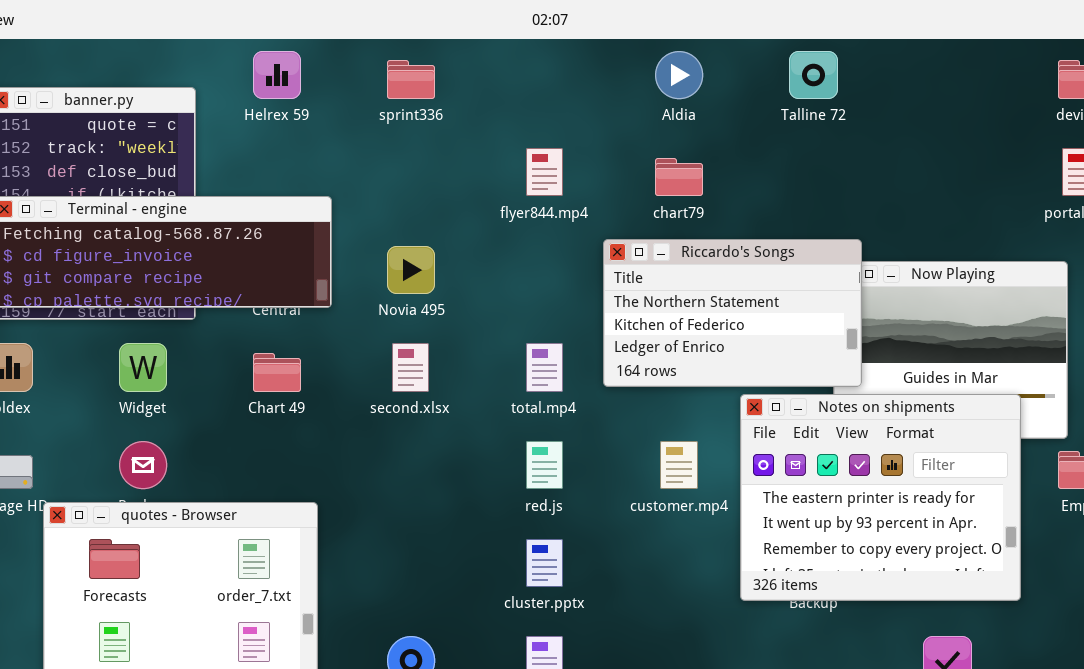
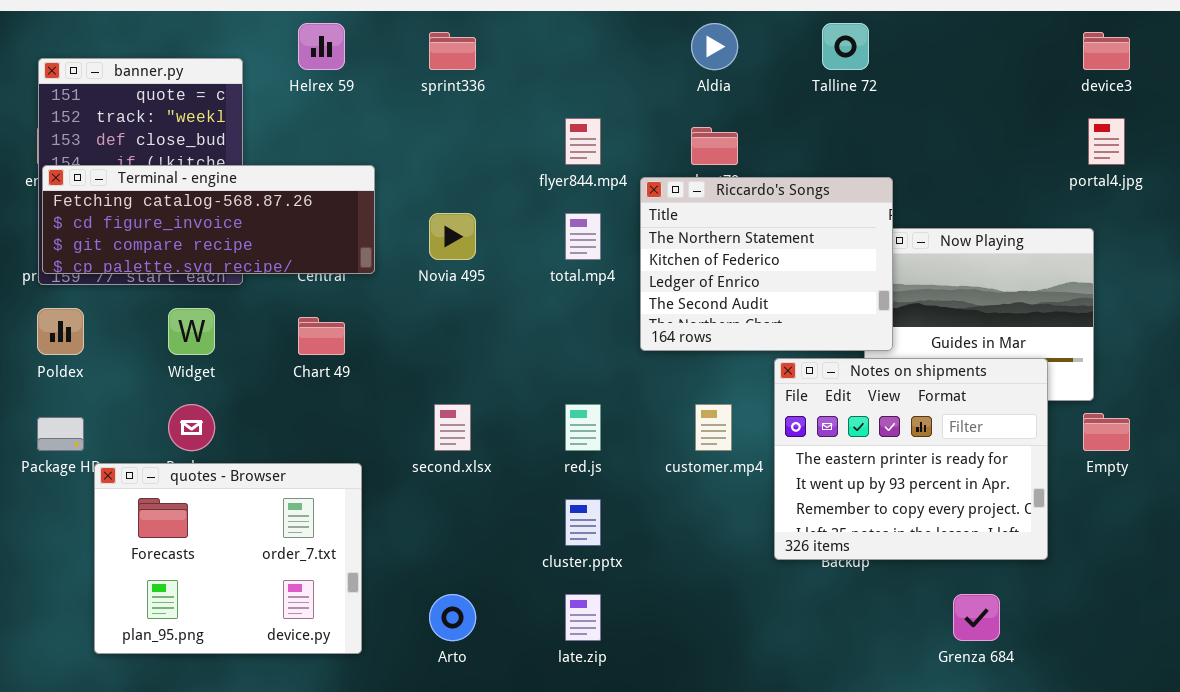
Riccardo's Songs: [603,239,862,387] -> [640,177,893,351], resized
second.xlsx: [392,343,429,392] -> [434,404,471,451], moved
total.mp4: [526,343,563,392] -> [565,213,601,260], moved

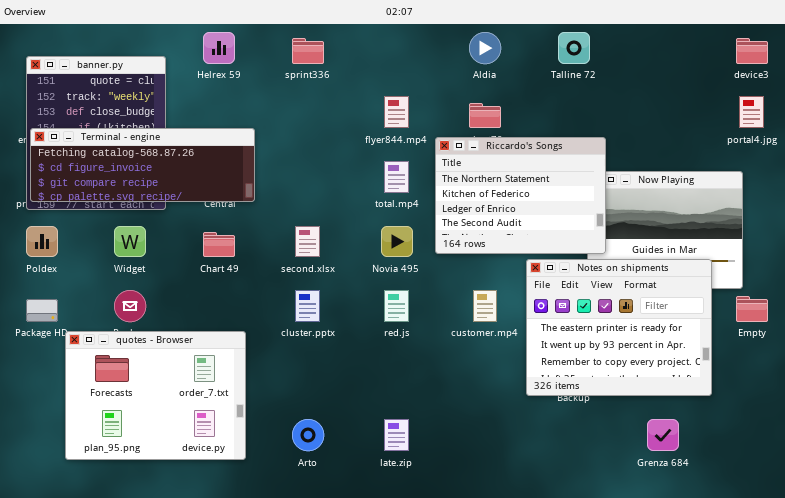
Novia 495: [429,213,476,260] -> [381,226,413,257], moved
second.xlsx: [434,404,471,451] -> [295,226,320,257], moved
cluster.pptx: [565,499,601,546] -> [295,290,320,322], moved

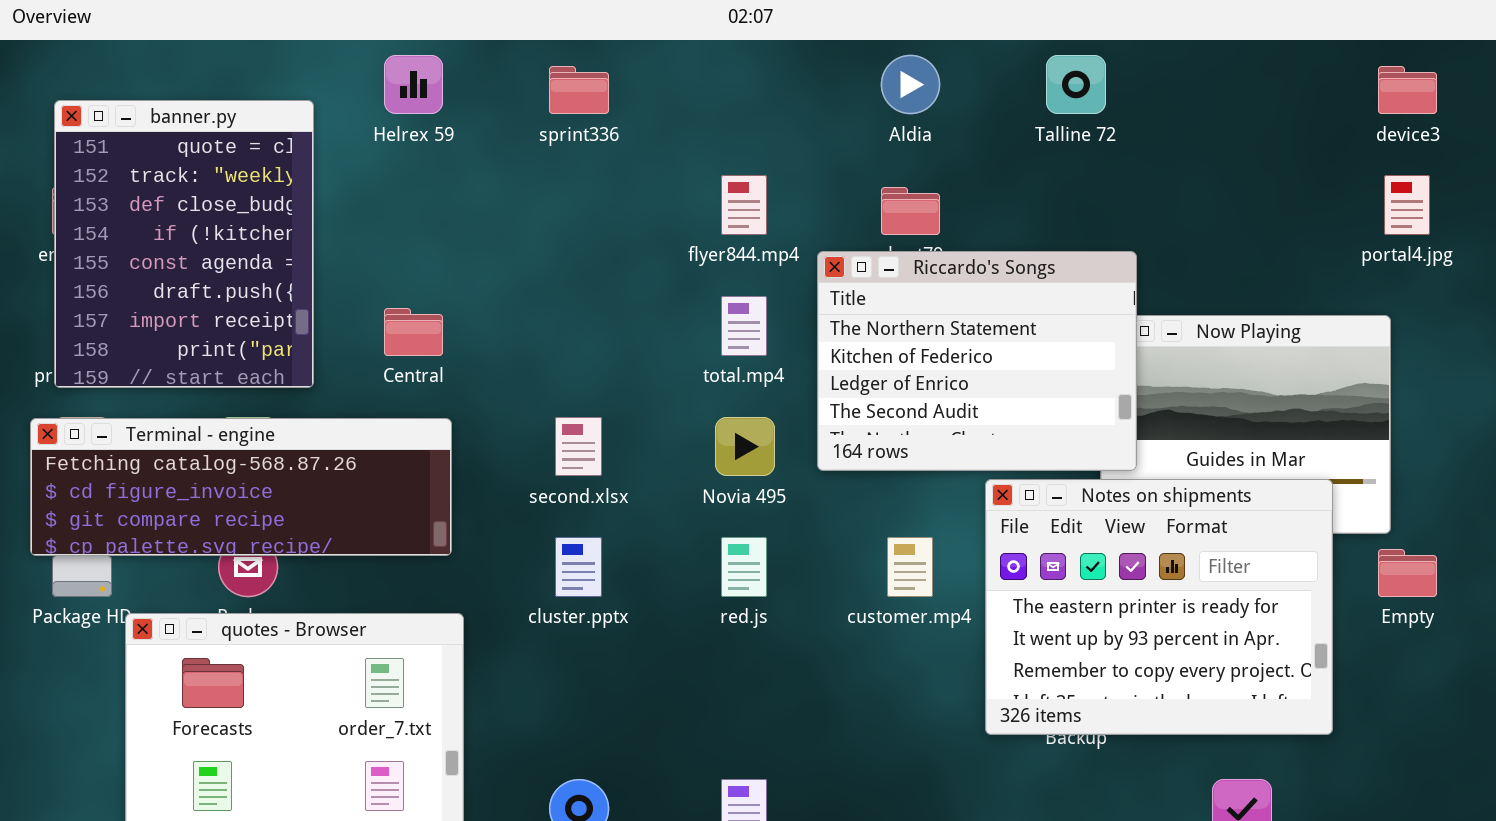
Terminal - engine: [30,128,255,202] -> [30,418,452,556], moved

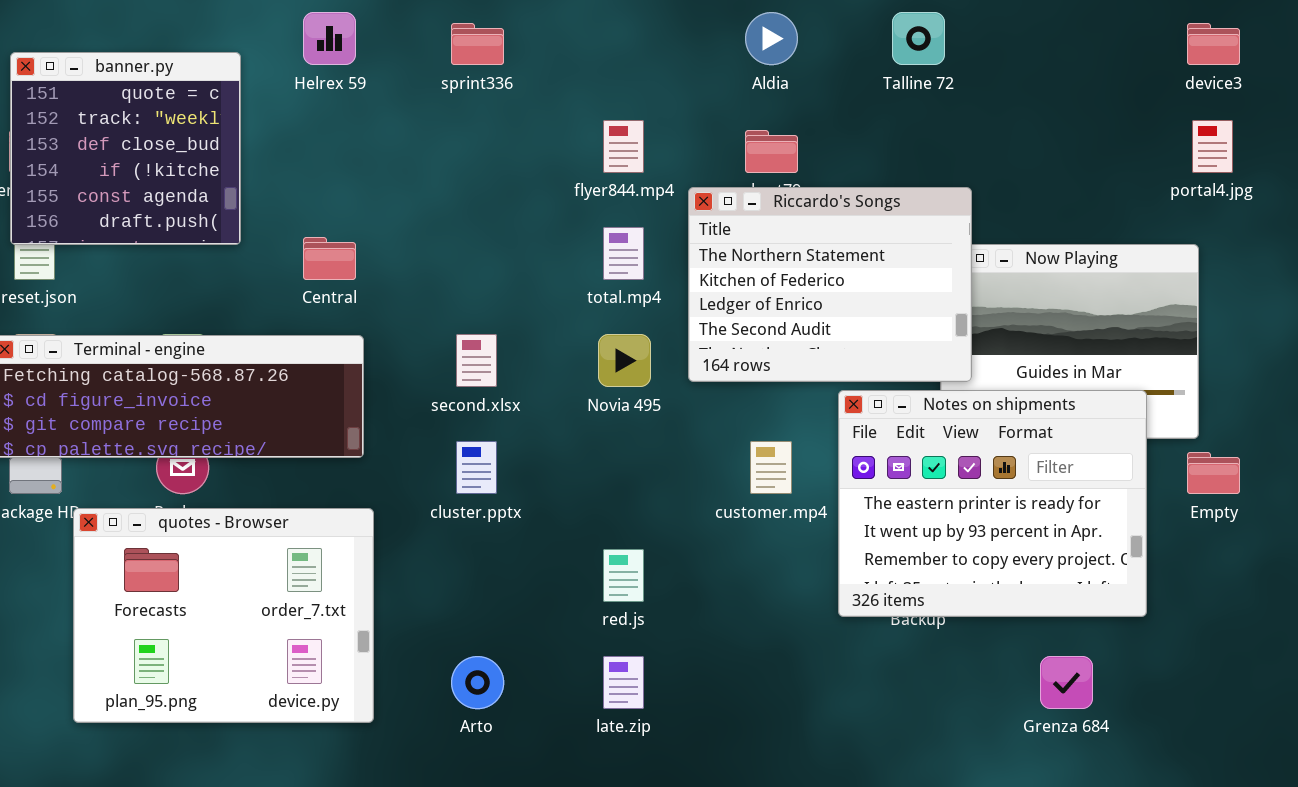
banner.py: [54,100,314,388] -> [10,52,241,245], resized
red.js: [721,537,767,597] -> [603,549,644,602], moved

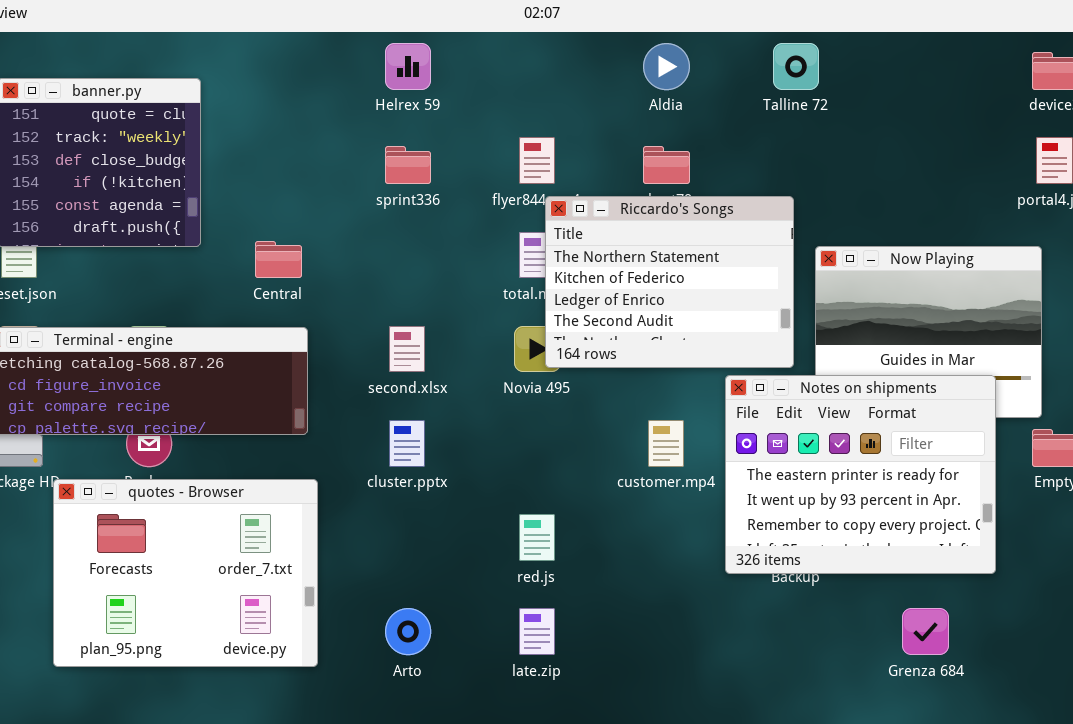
Helrex 59: [303,12,356,65] -> [385,43,431,90], moved
sprint336: [451,23,504,65] -> [385,146,431,184], moved
Riccardo's Songs: [688,187,972,382] -> [545,196,794,368], moved

